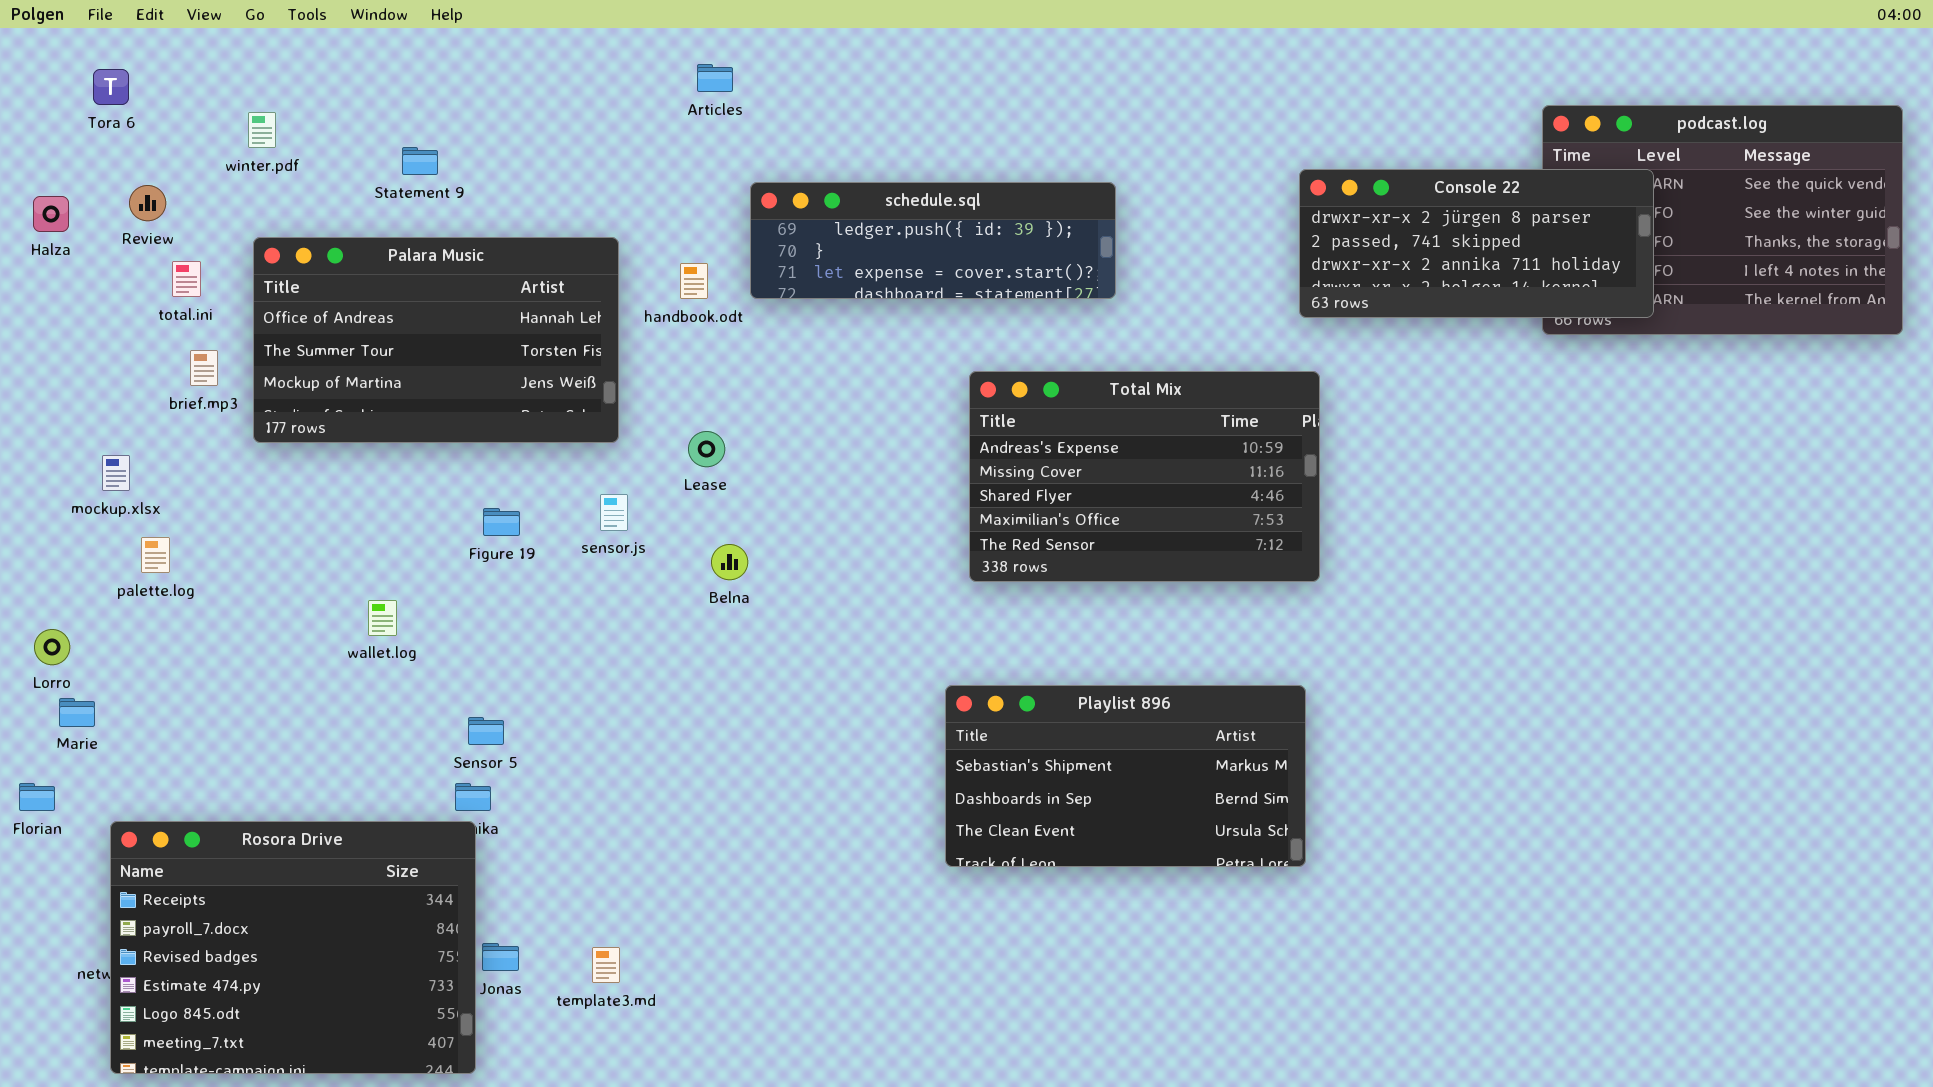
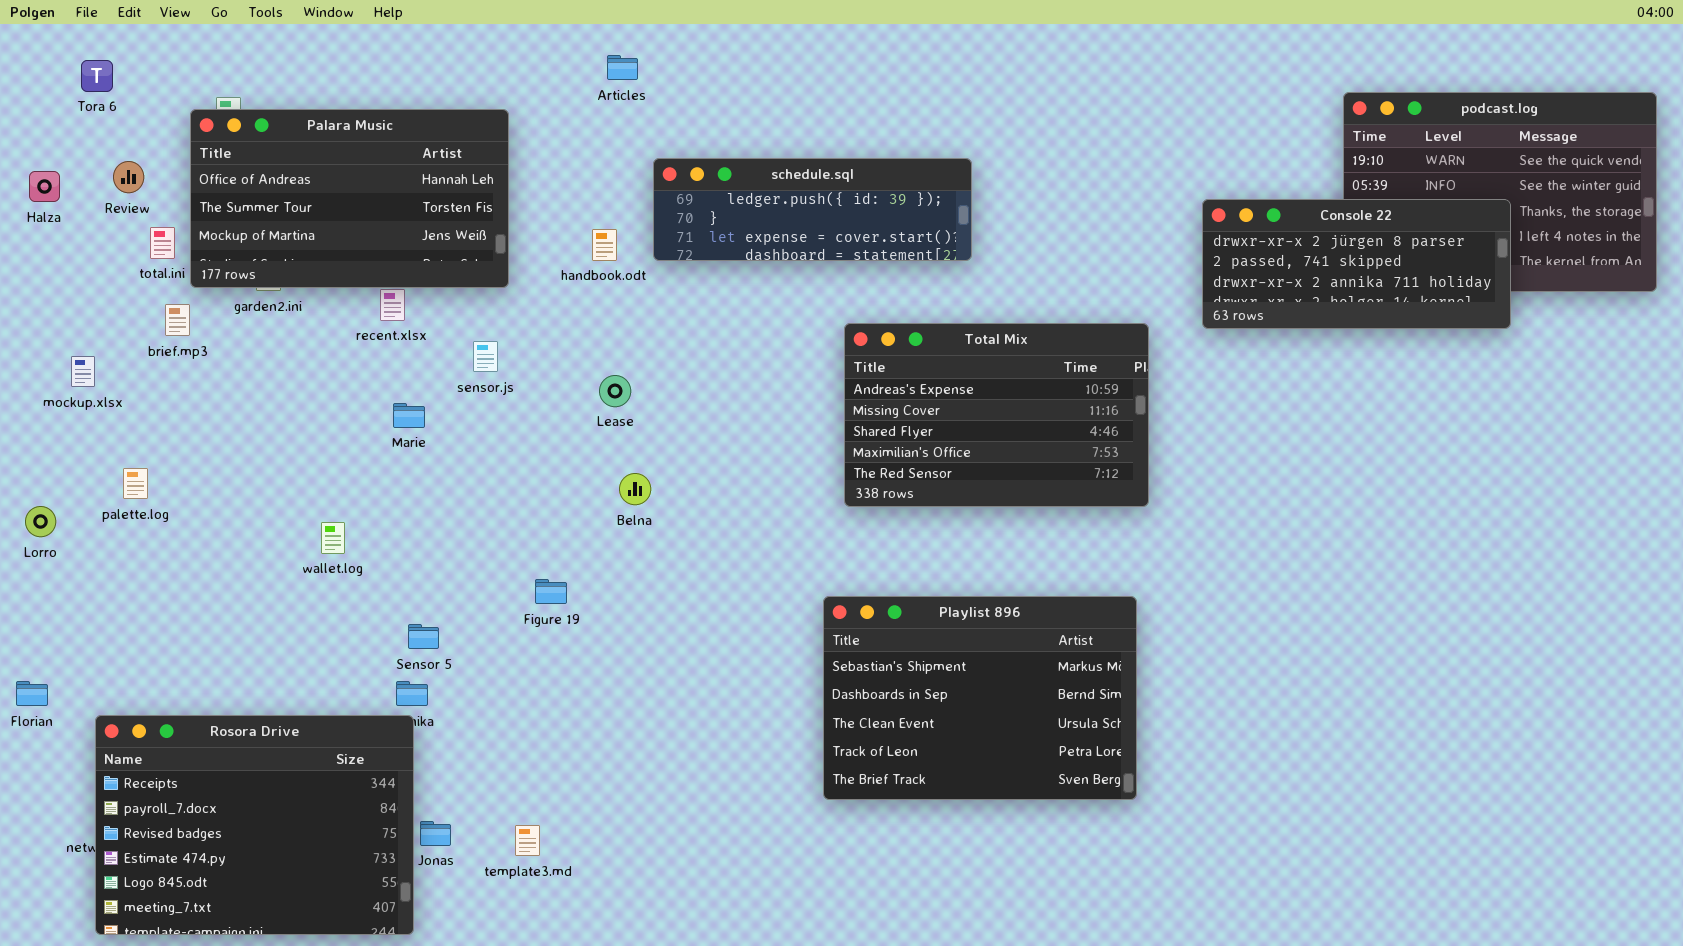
Console 22: [1299,169,1654,318] -> [1202,199,1511,329], moved
Palara Music: [253,237,619,443] -> [190,109,509,288], moved
mockup.xlsx: [102,455,130,491] -> [71,356,95,387], moved
sensor.js: [600,494,628,531] -> [473,341,498,372], moved
Figure 19: [483,508,520,536] -> [535,579,567,604], moved
Lorro: [34,629,70,665] -> [25,506,56,537], moved
Playlist 896: [945,685,1306,867] -> [823,596,1137,800], resized
Marie: [59,698,95,727] -> [393,403,425,428], moved

